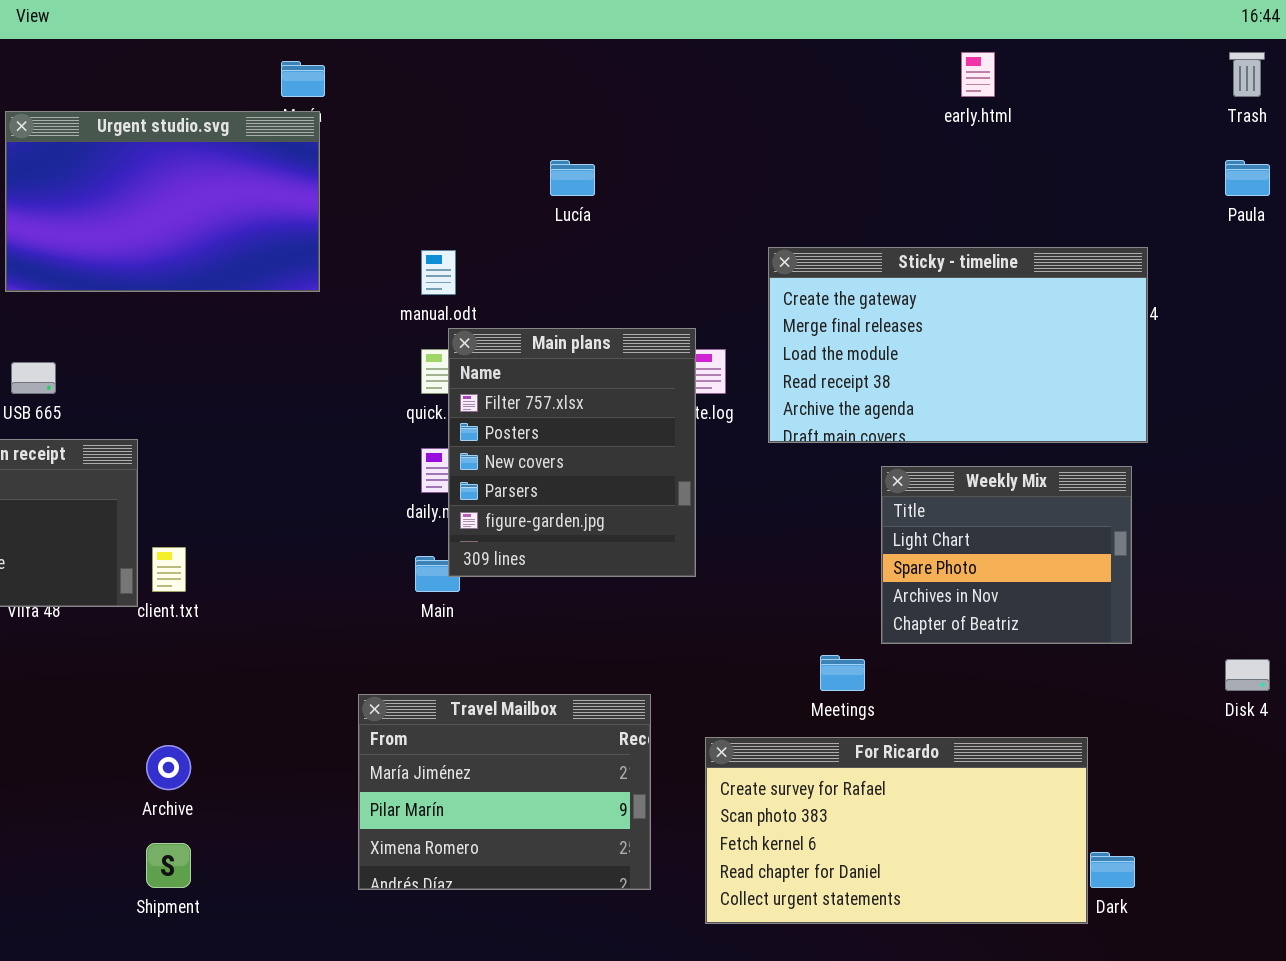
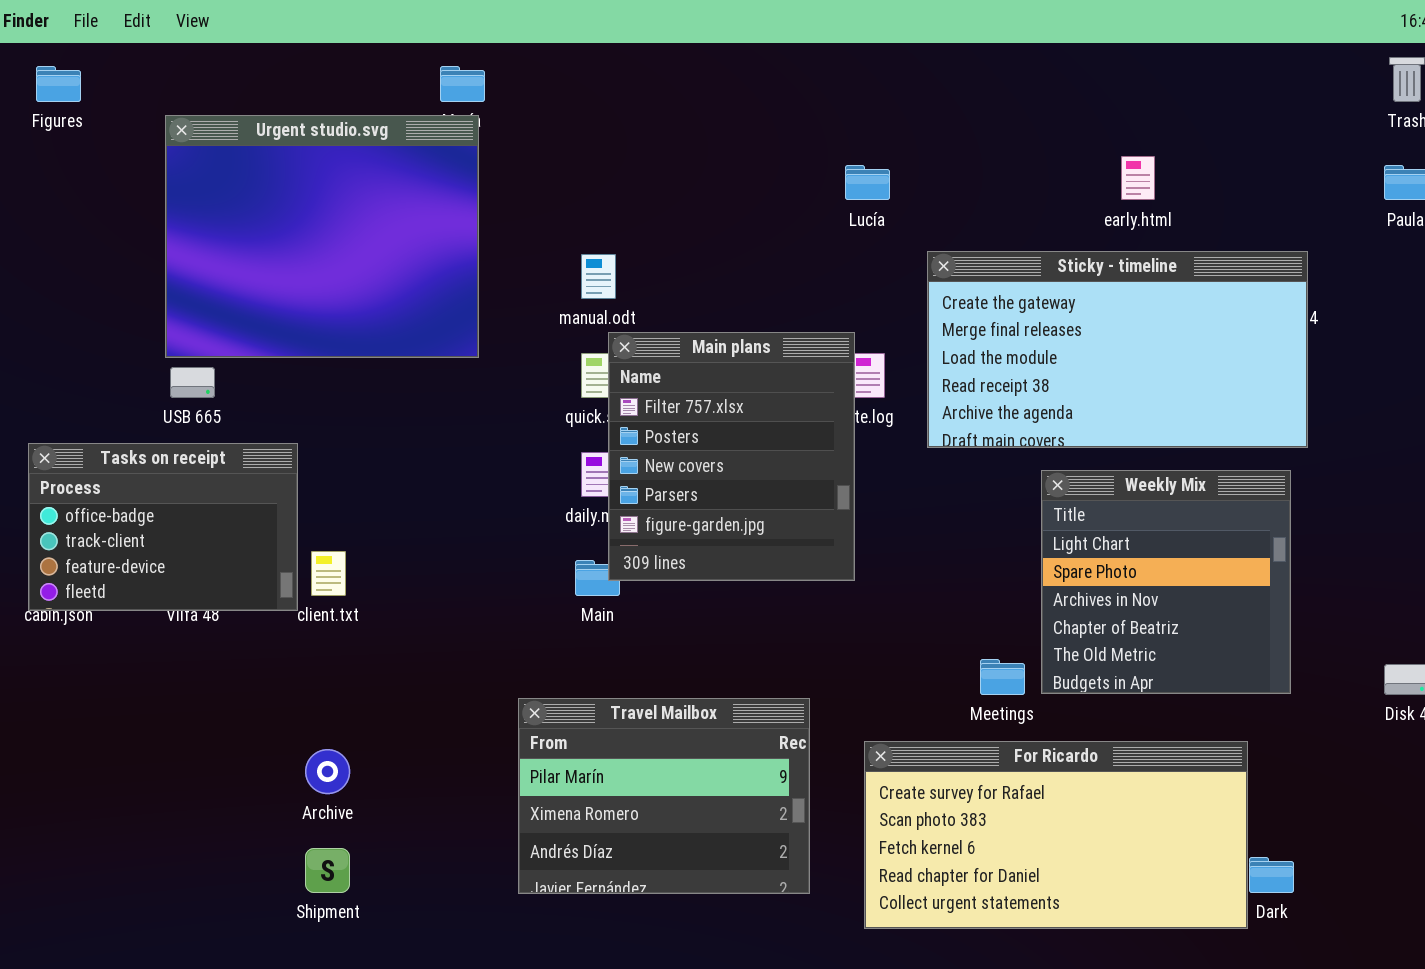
early.html: [961,52,995,97] -> [1121,156,1155,200], moved
Urgent studio.svg: [5,111,320,292] -> [165,115,479,358], resized
Lucía: [550,160,595,196] -> [845,165,890,200], moved
Weekly Mix: [881,466,1132,644] -> [1041,470,1291,694], resized
Travel Mailbox: [358,694,651,890] -> [518,698,810,894], scrolled down 1 row

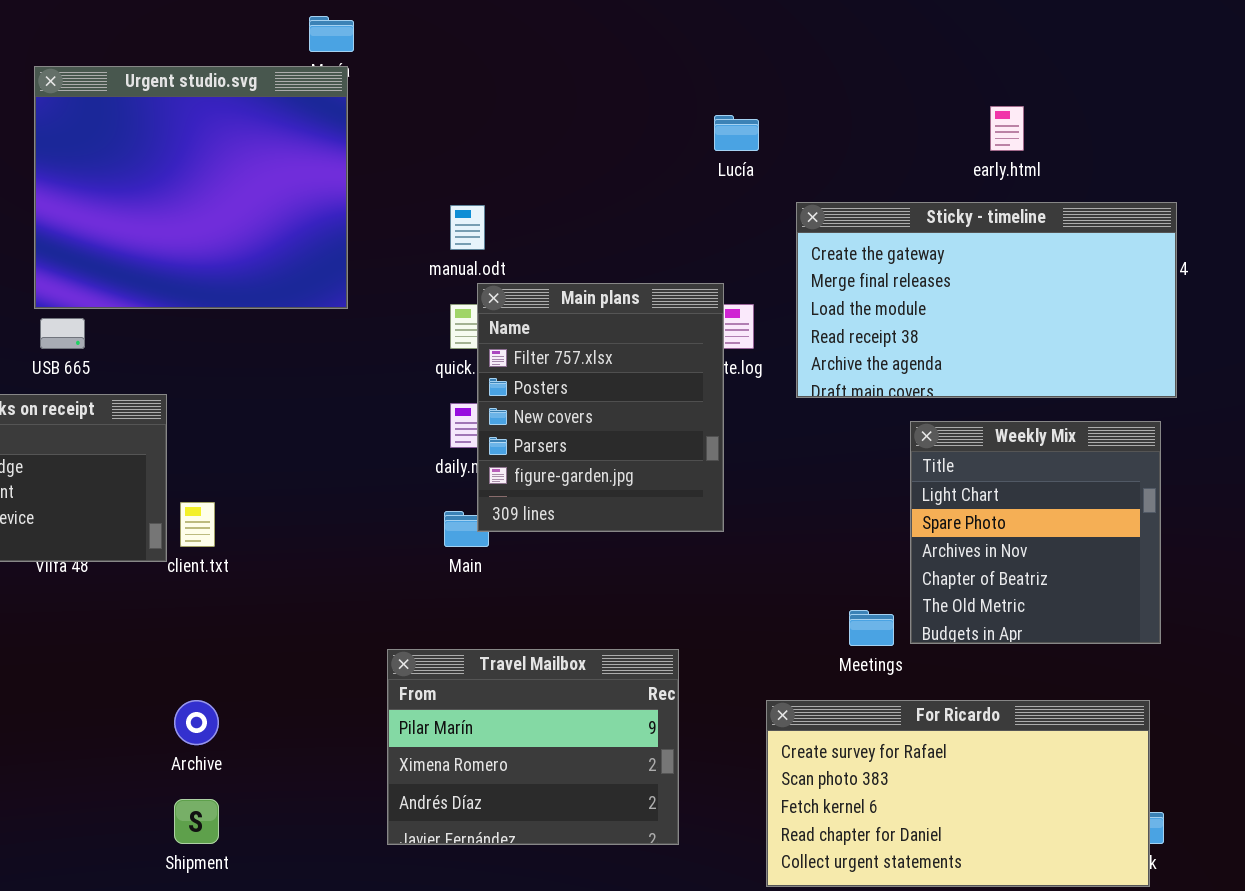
For Ricardo: [864,741,1248,929] -> [766,700,1150,887], moved

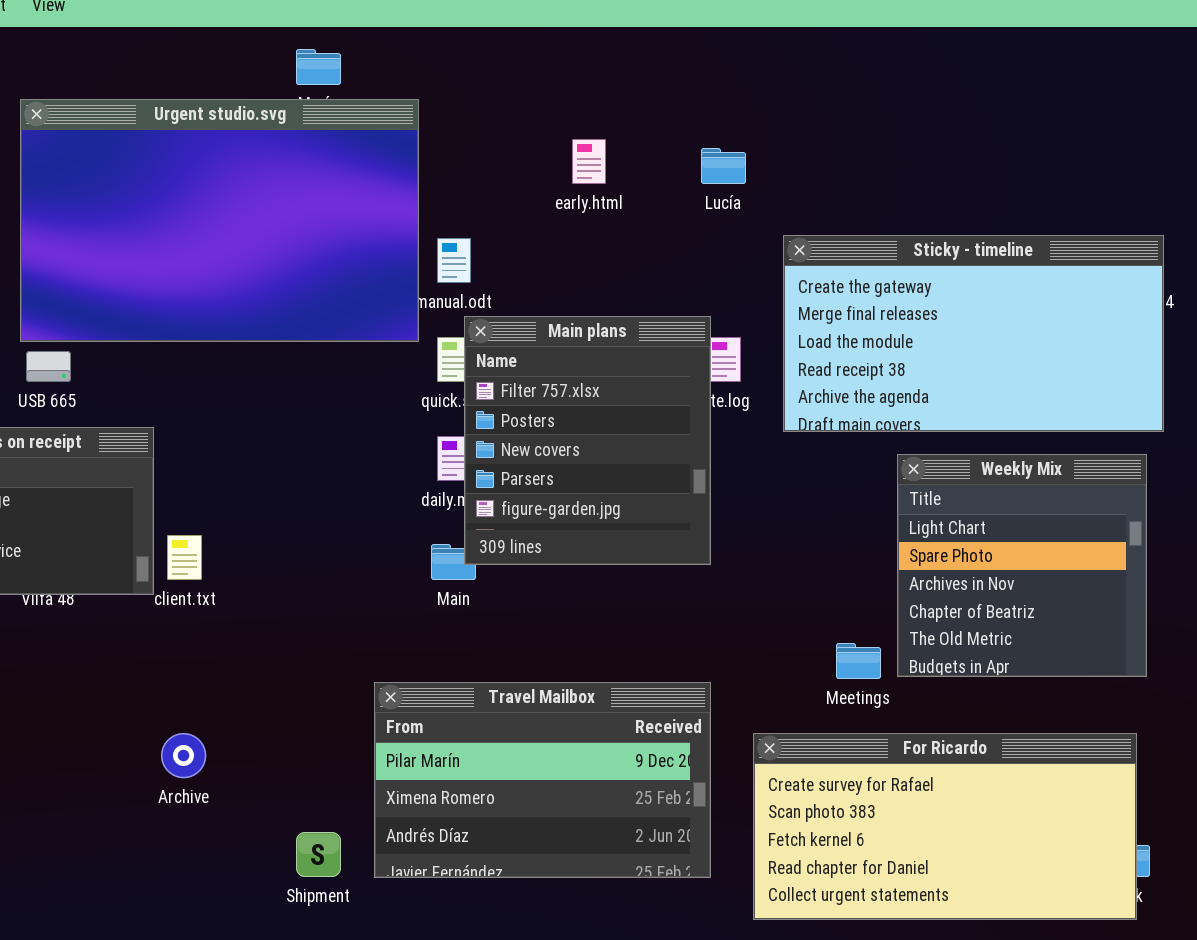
Urgent studio.svg: [34,66,348,309] -> [20,99,419,342], resized
early.html: [990,106,1024,151] -> [572,139,606,184], moved
Travel Mailbox: [387,649,679,845] -> [374,682,711,878], resized
Shipment: [174,799,219,844] -> [296,832,341,877], moved

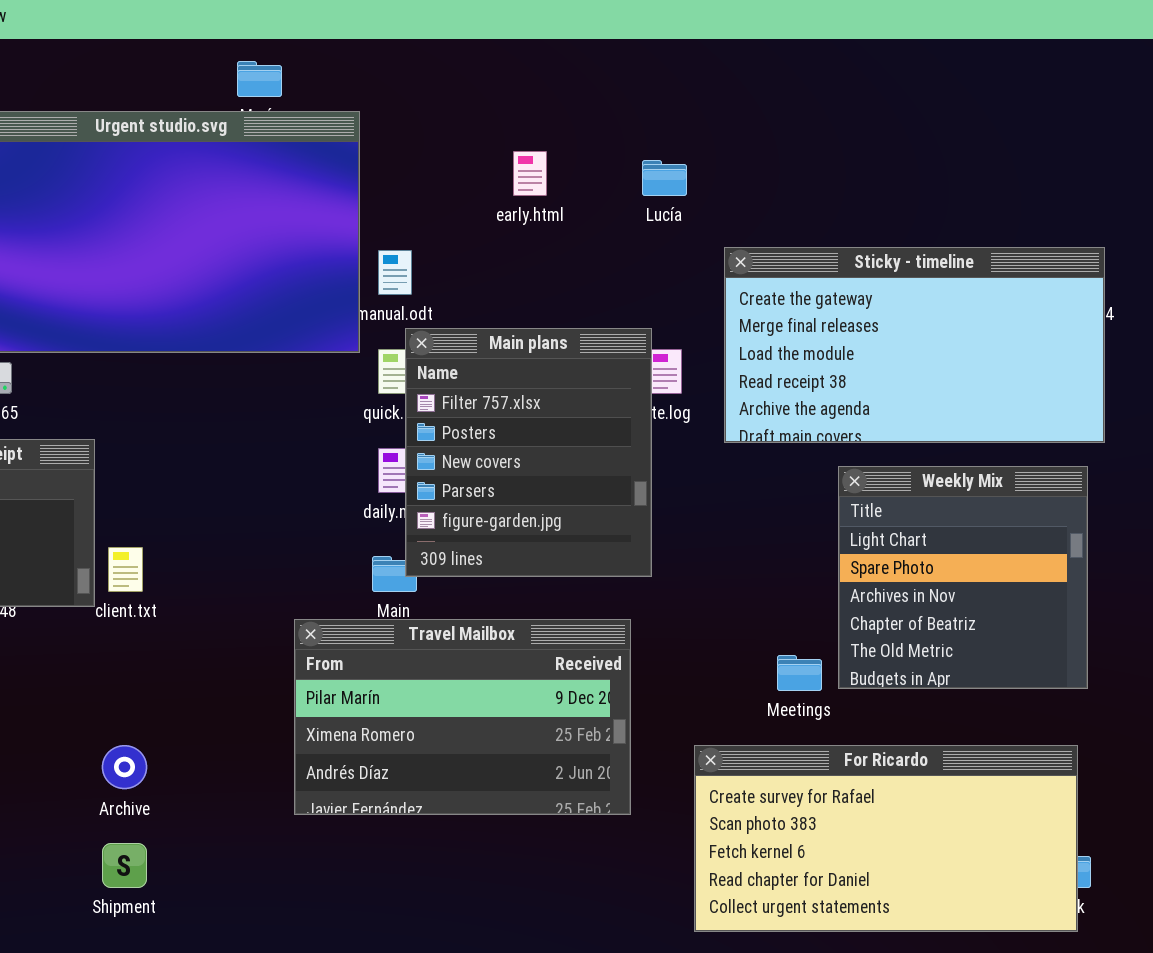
Travel Mailbox: [374,682,711,878] -> [294,619,631,815], moved
Shipment: [296,832,341,877] -> [102,843,147,888], moved

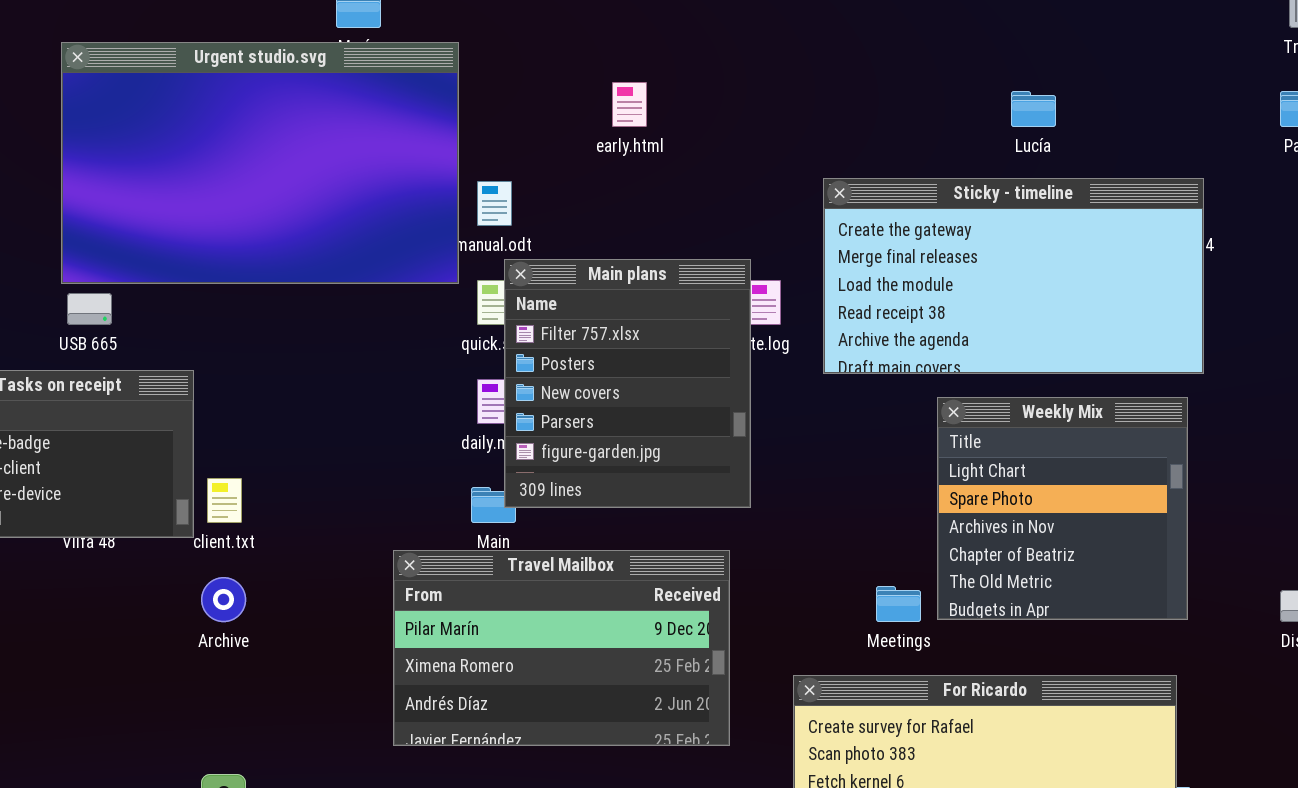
Lucía: [642,160,687,196] -> [1011,91,1056,127], moved
Archive: [102,745,147,789] -> [201,577,246,622], moved

